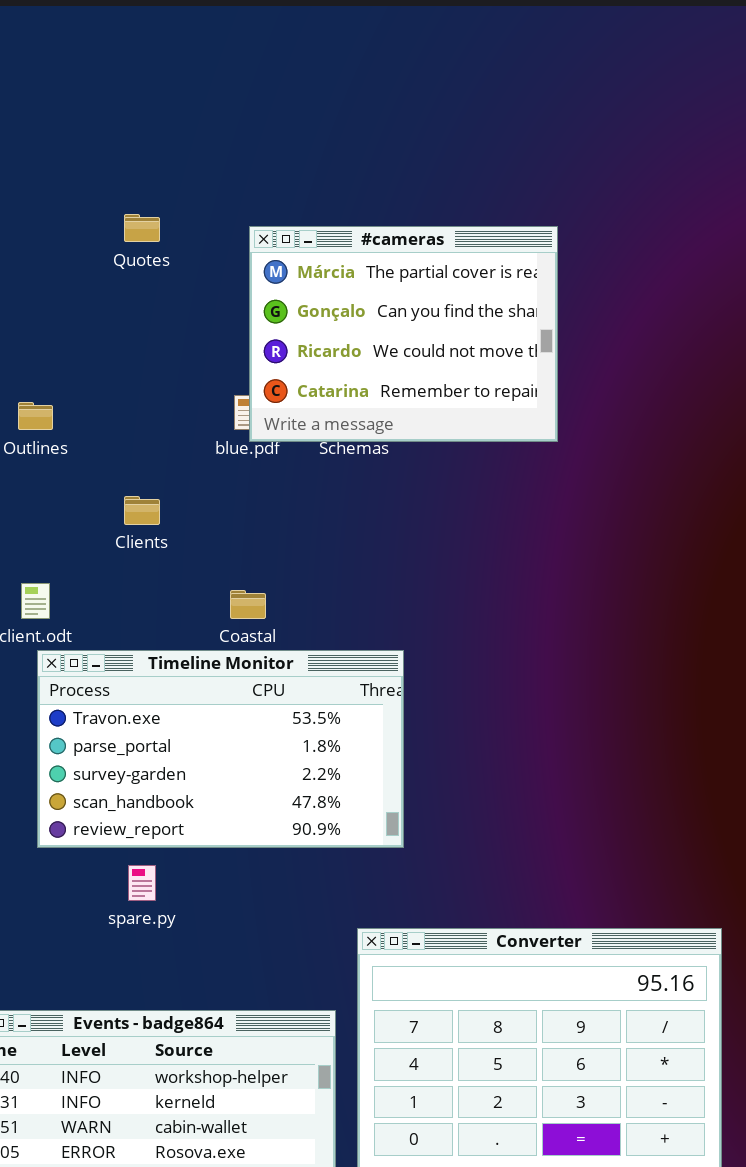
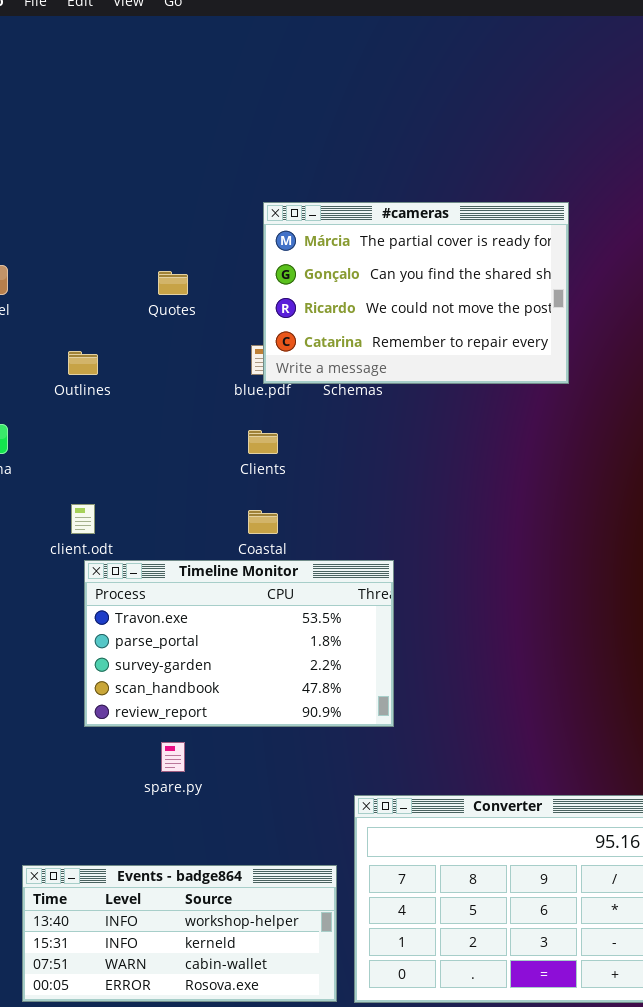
Quotes: [124,214,160,242] -> [158,271,188,295], moved
#cameras: [249,226,558,442] -> [263,202,569,384], resized
Clients: [124,496,160,525] -> [248,430,278,454], moved

